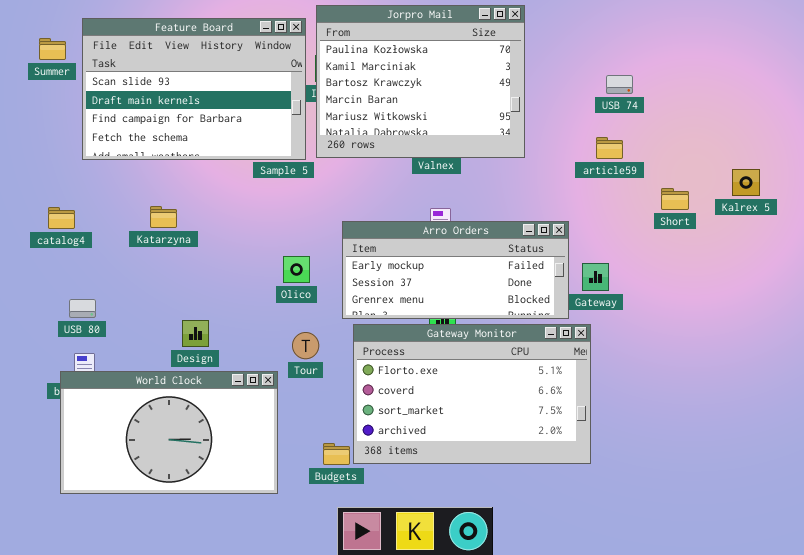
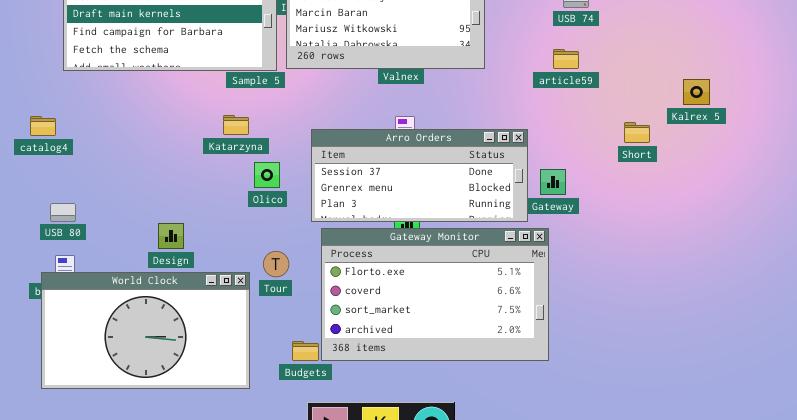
Short: [661,188,689,210] -> [624,122,650,143], moved
Katarzyna: [150,206,177,228] -> [223,115,249,135], moved
Arro Orders: [342,221,569,319] -> [311,129,528,222], scrolled down 1 row
Tour: [292,332,319,359] -> [263,251,289,277], moved

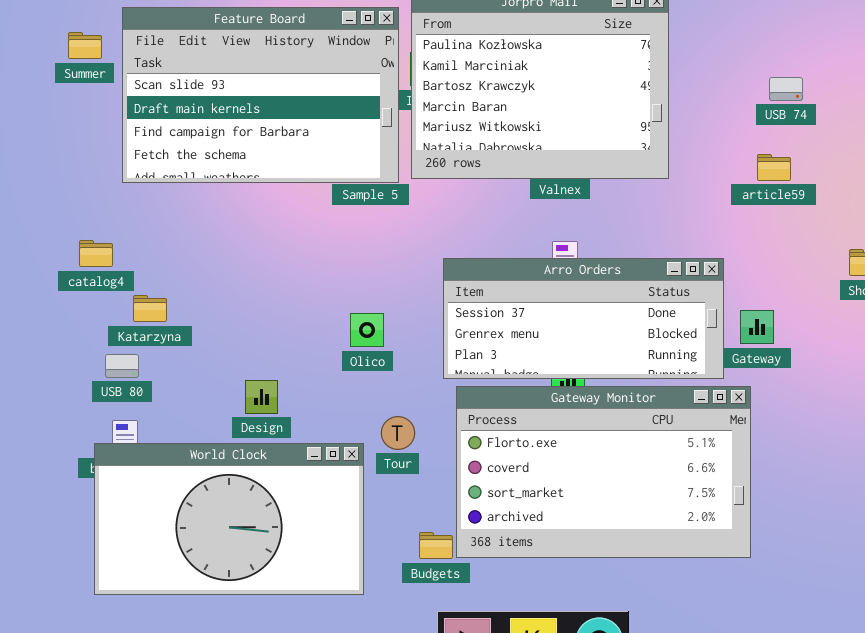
Katarzyna: [223,115,249,135] -> [133,295,167,322], moved
Olico: [254,162,280,188] -> [350,313,384,347], moved

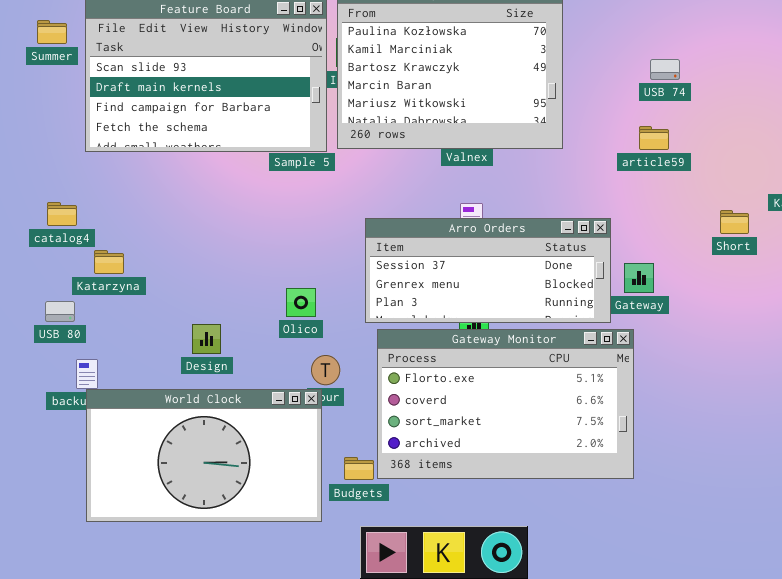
Olico: [350,313,384,347] -> [286,288,316,317], moved
USB 80: [105,354,139,378] -> [45,301,75,322], moved
World Clock: [94,443,364,595] -> [86,389,322,522], moved

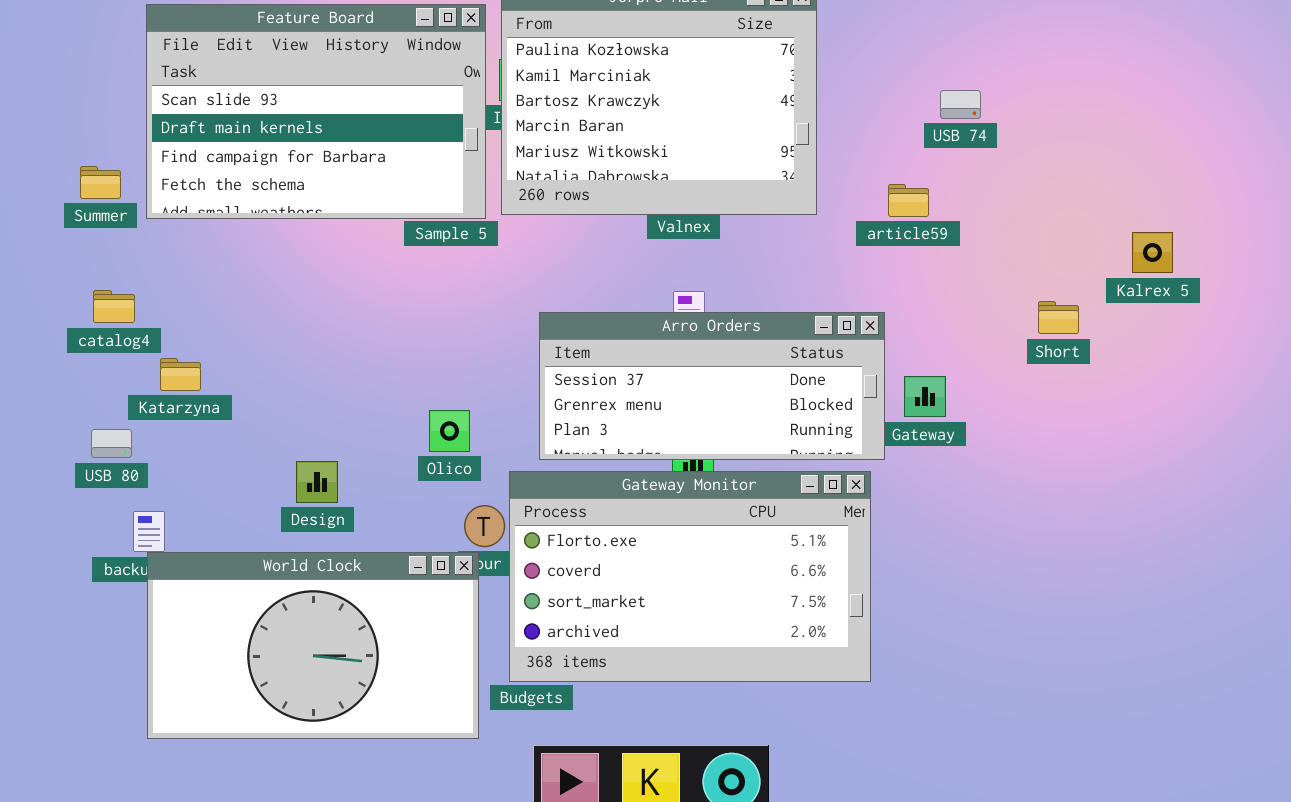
Summer: [37,20,67,44] -> [80,166,121,199], moved
article59: [639,126,669,150] -> [888,184,929,217], moved
Gateway Monitor: [377,329,634,479] -> [509,471,871,682], moved

